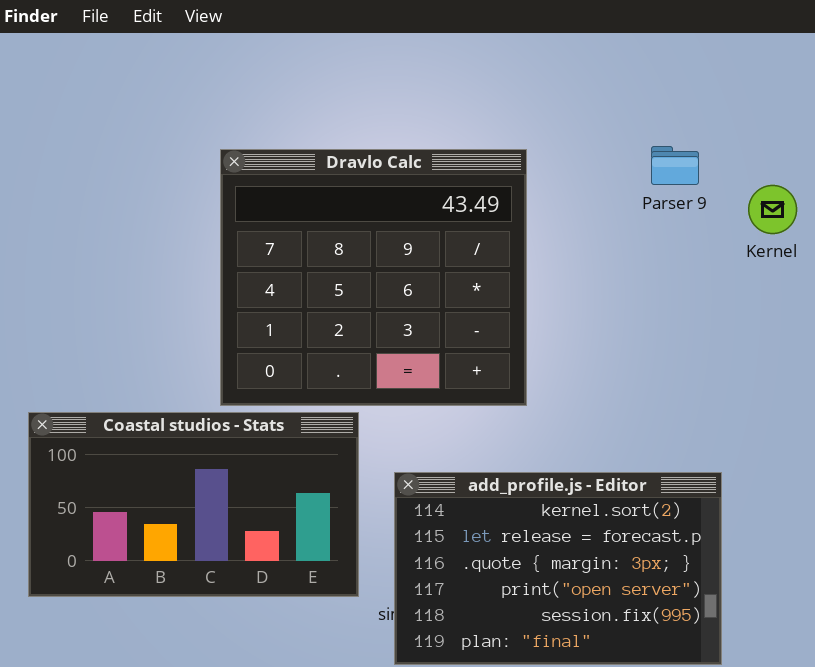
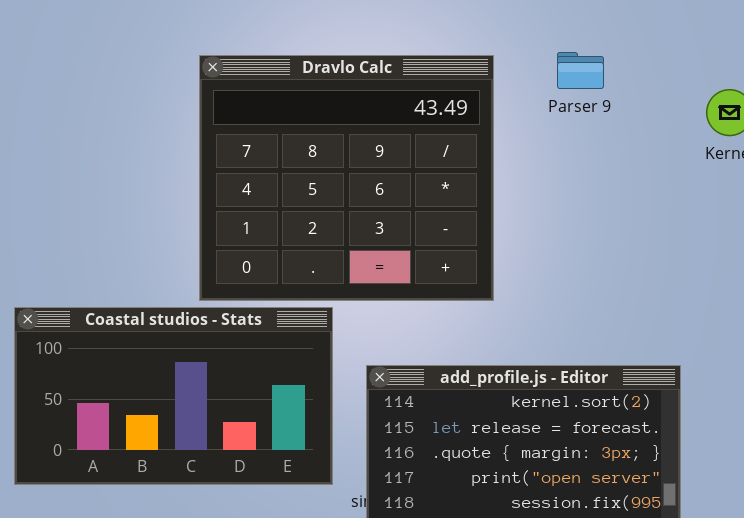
Parser 9: [651,146,699,185] -> [557,52,604,89], moved

